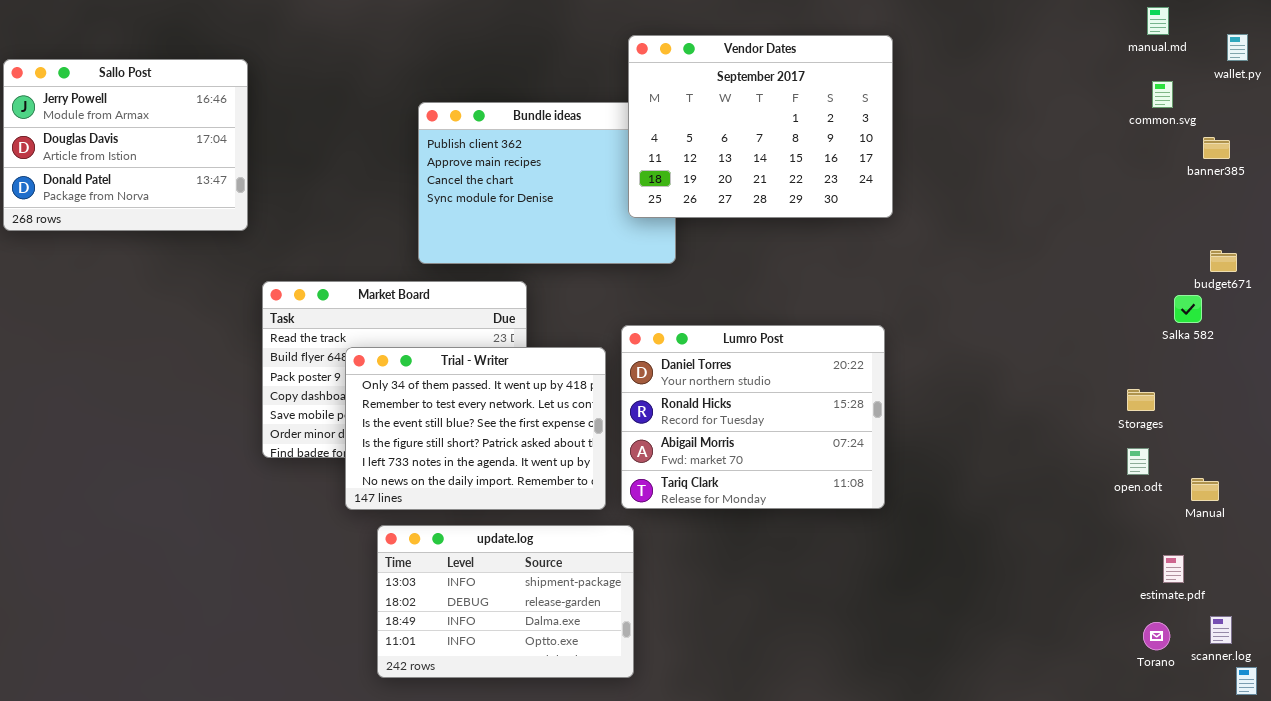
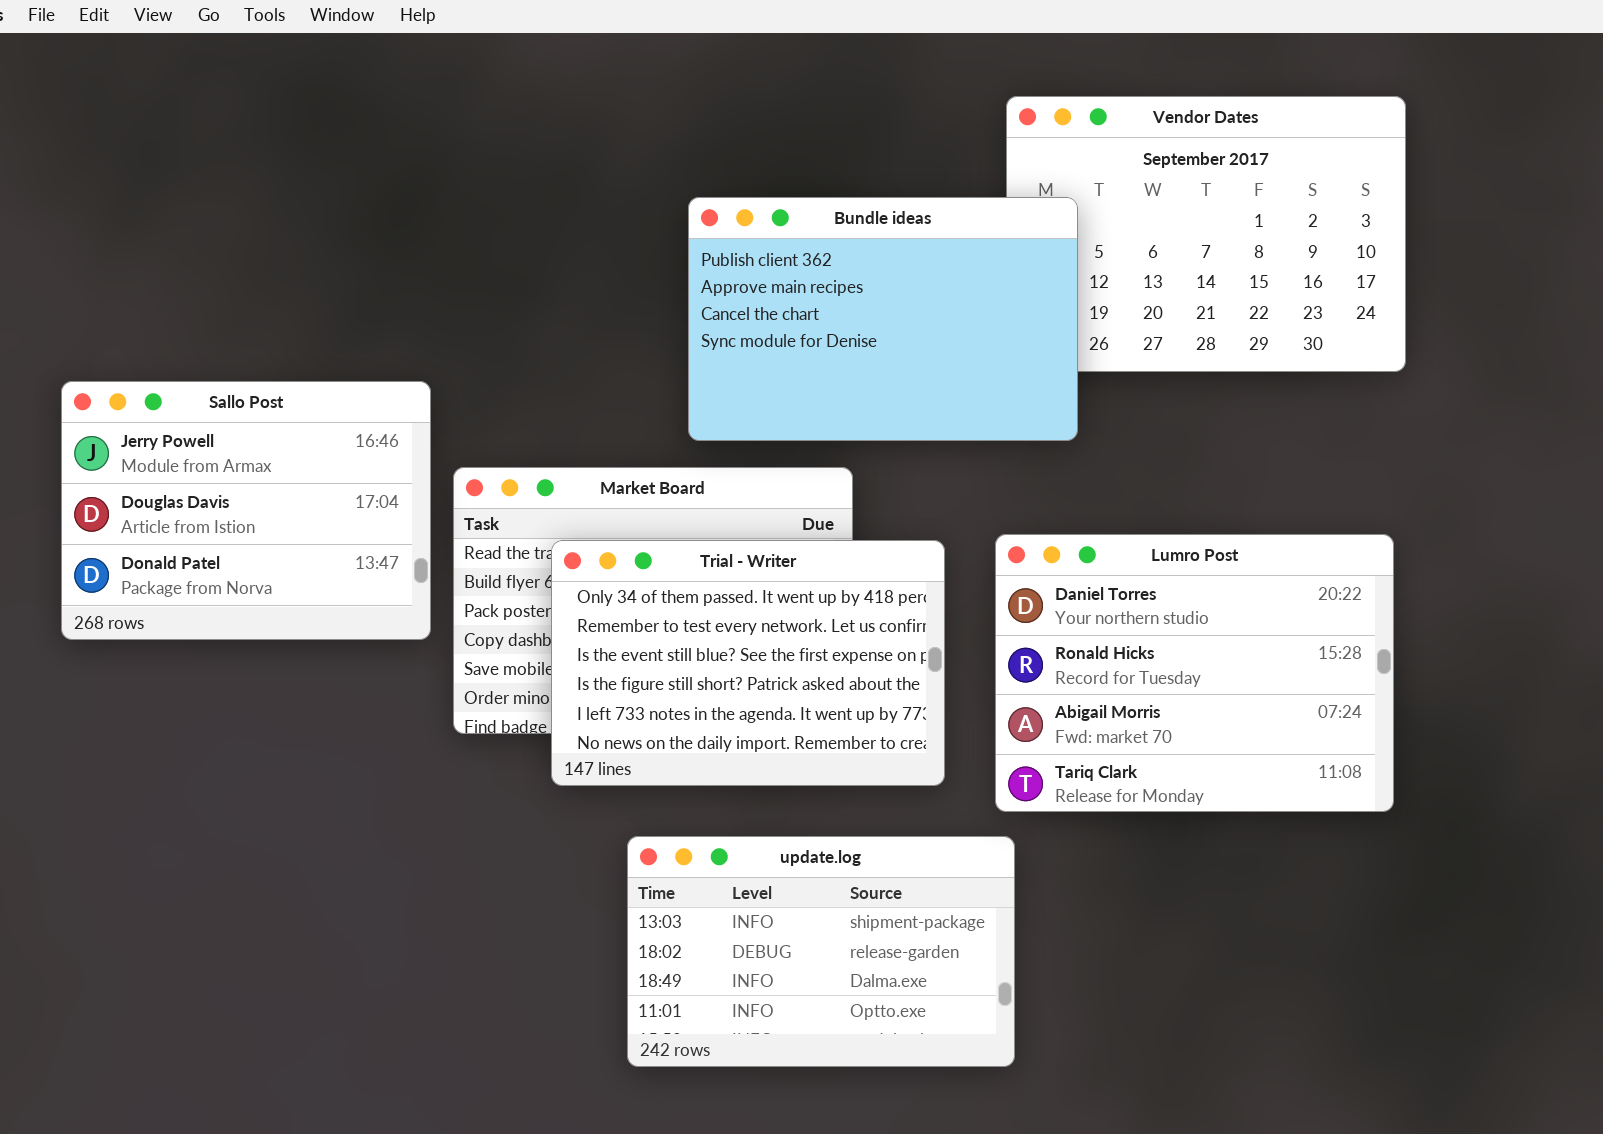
Sallo Post: [3,59,248,231] -> [61,381,431,640], moved
Bundle ideas: [418,102,676,264] -> [688,197,1078,441], raised
Trial - Writer: [345,347,606,510] -> [551,540,945,786], moved

